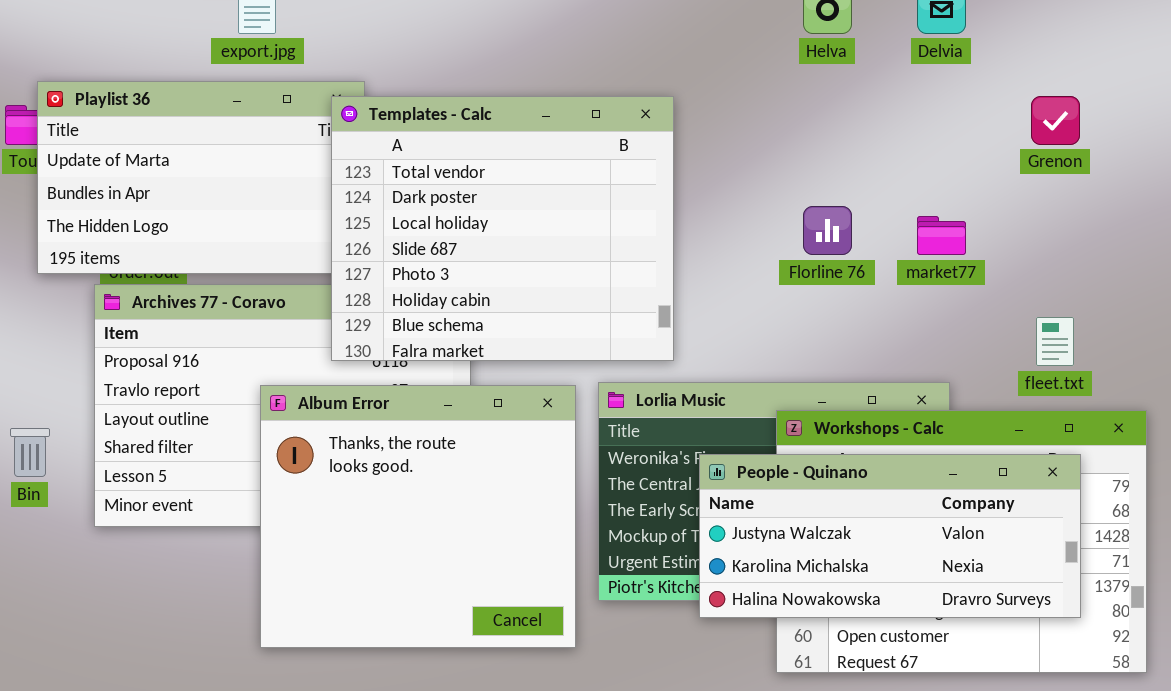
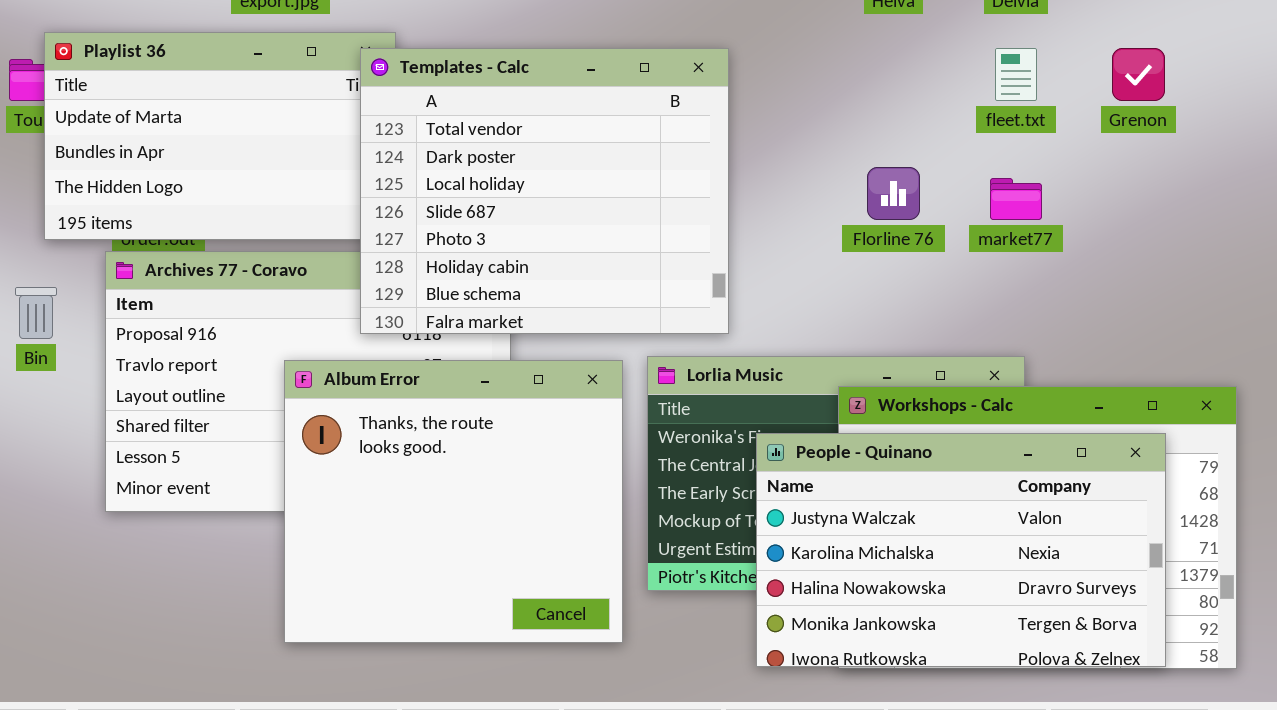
fleet.txt: [1036,317,1074,366] -> [995,48,1037,101], moved
Bin: [10,428,50,477] -> [15,287,57,339], moved
People - Quinano: [699,454,1081,618] -> [756,433,1166,667], resized

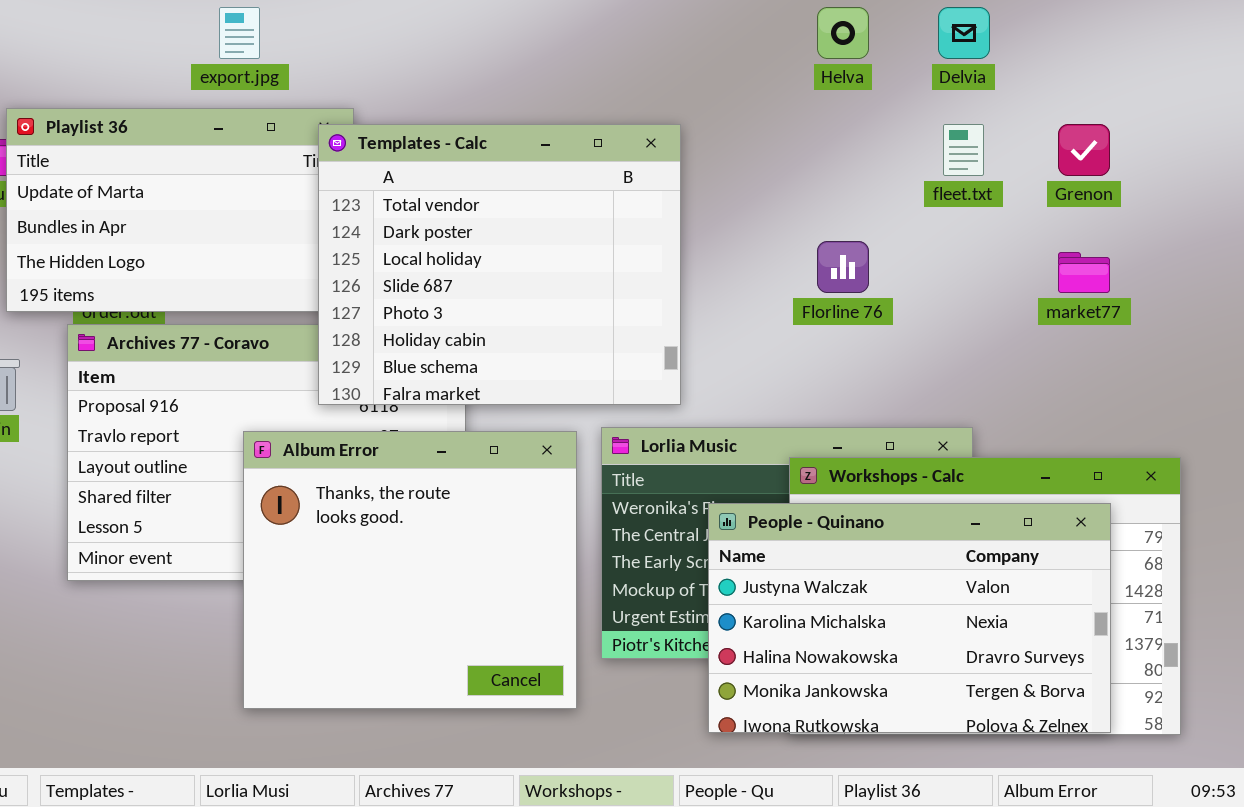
market77: [990,178,1042,220] -> [1058,252,1110,293], moved

